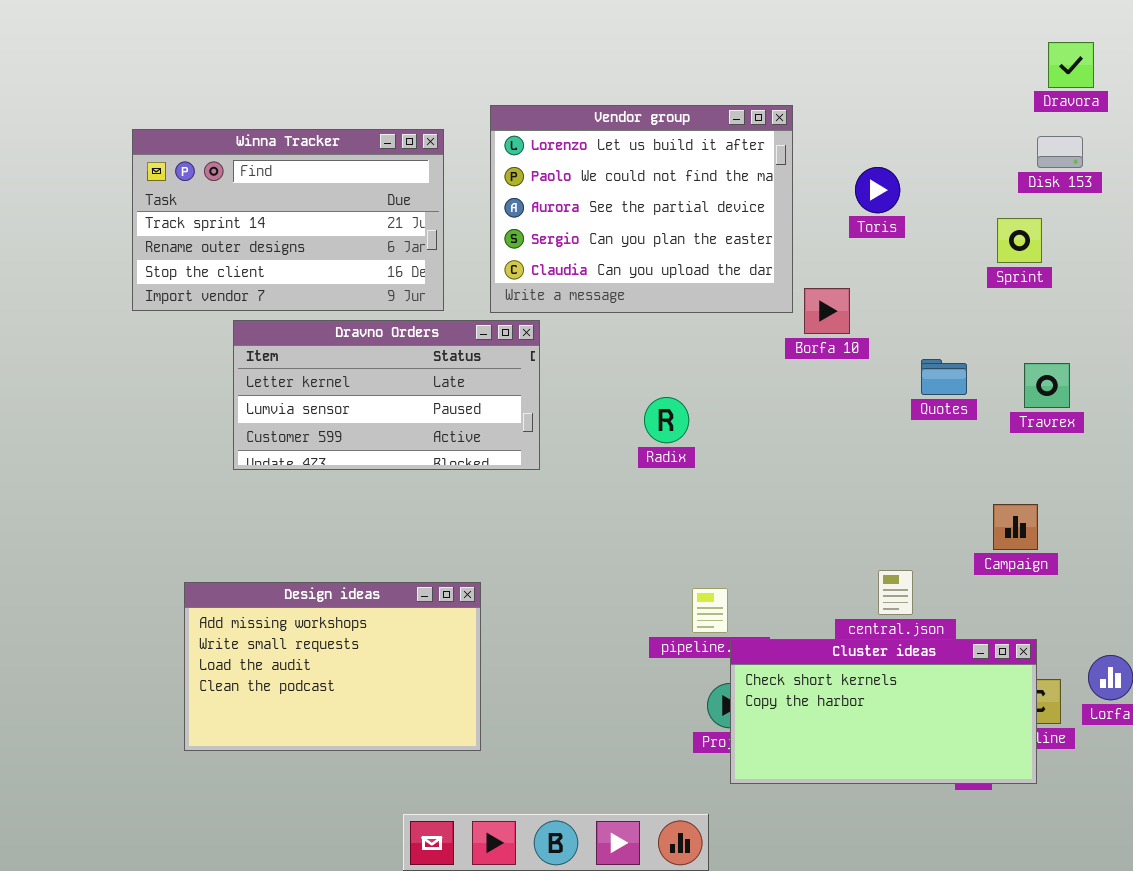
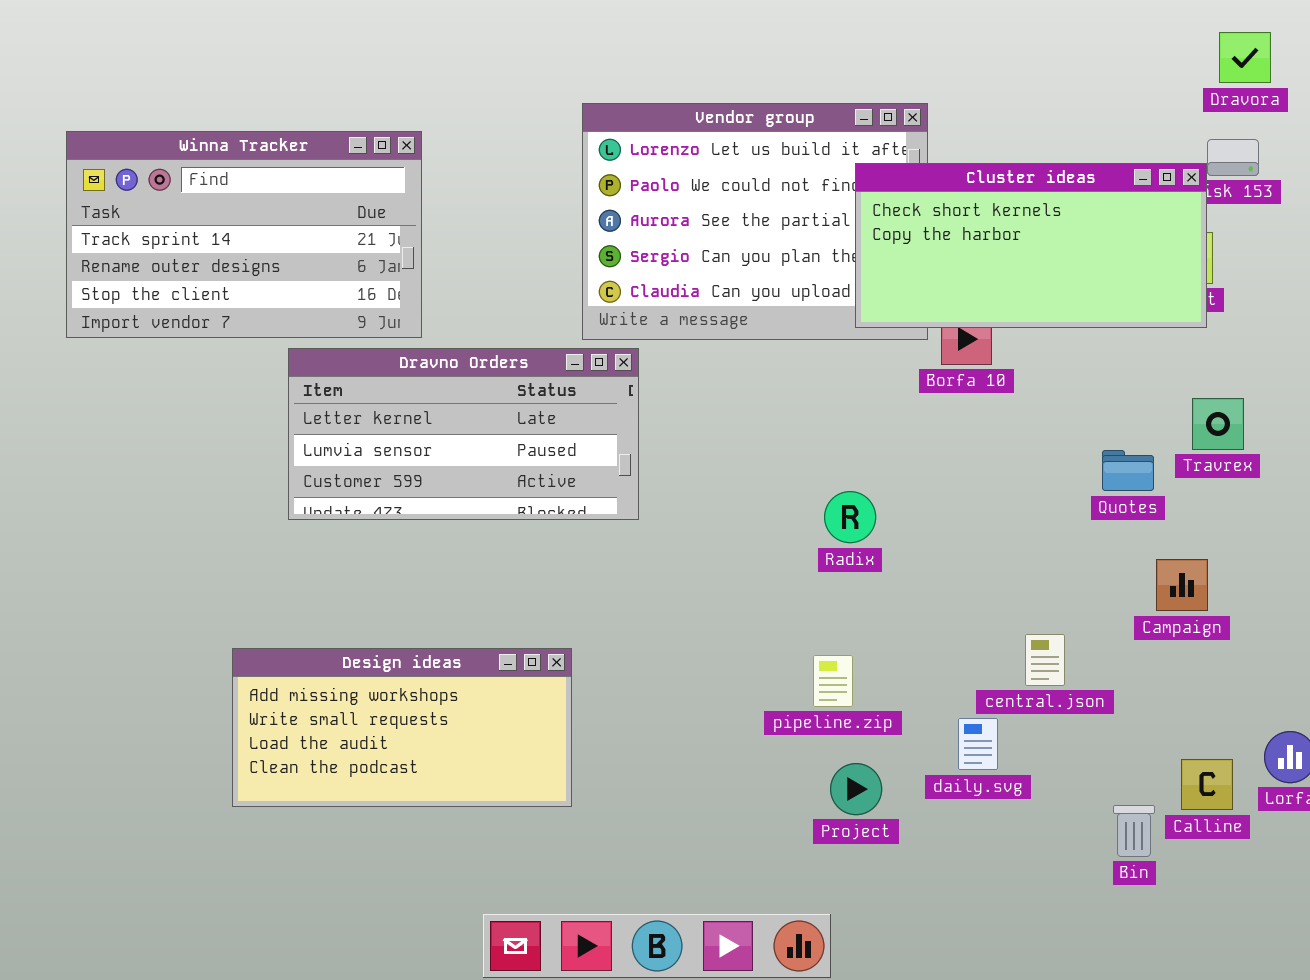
Winna Tracker: [132,129,444,311] -> [66,131,422,338], moved
Quotes: [921,359,967,395] -> [1102,450,1154,491], moved
Radix: [644,397,689,443] -> [824,491,876,543], moved
Design ideas: [184,582,481,751] -> [232,648,572,807], resized
Cluster ideas: [730,639,1037,784] -> [855,163,1207,328], moved

